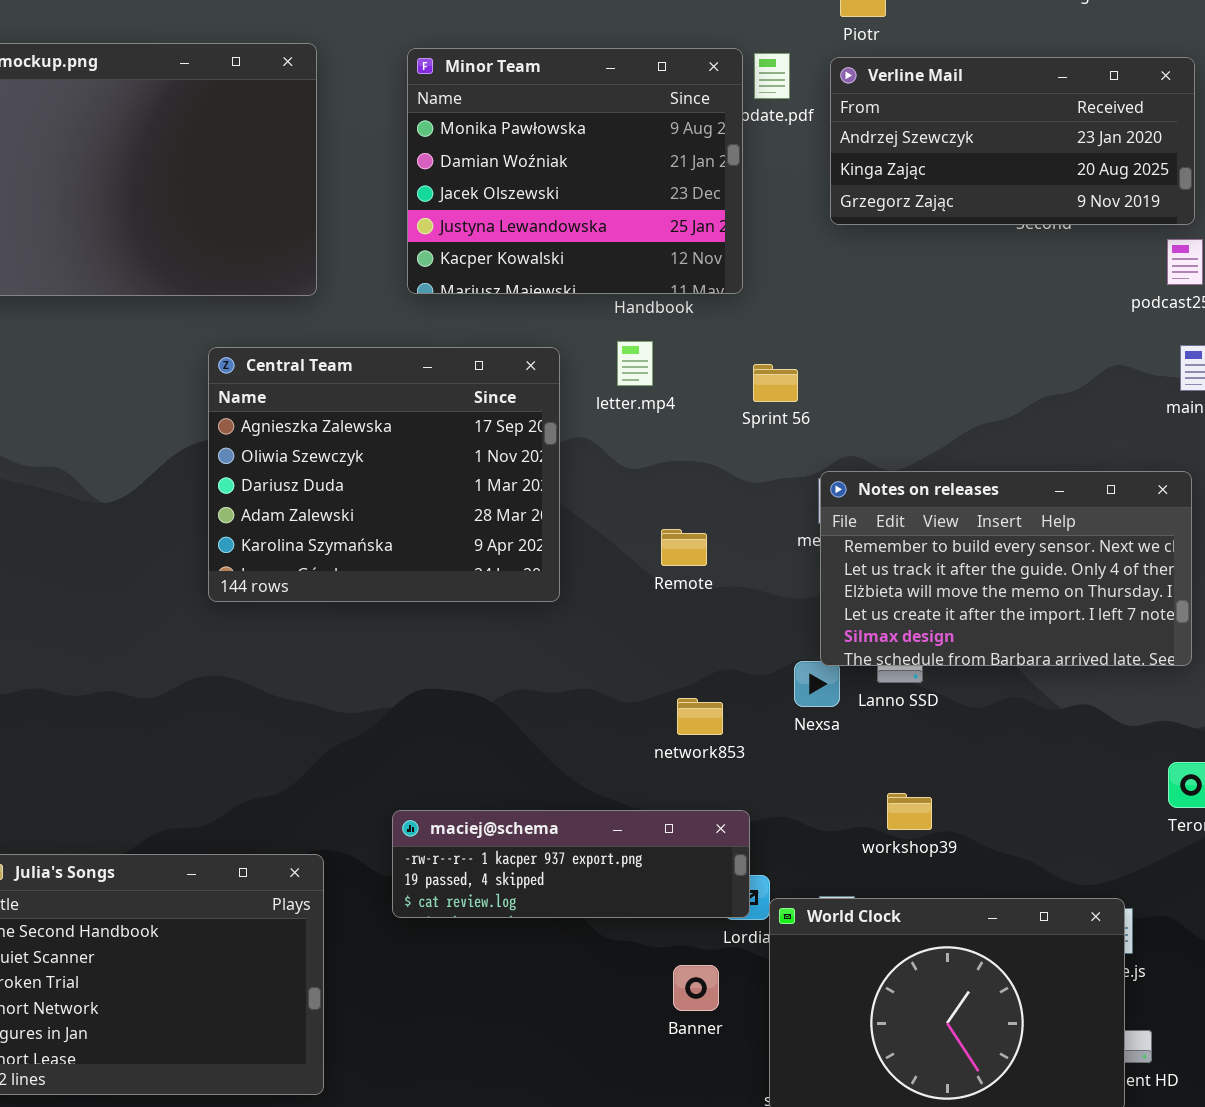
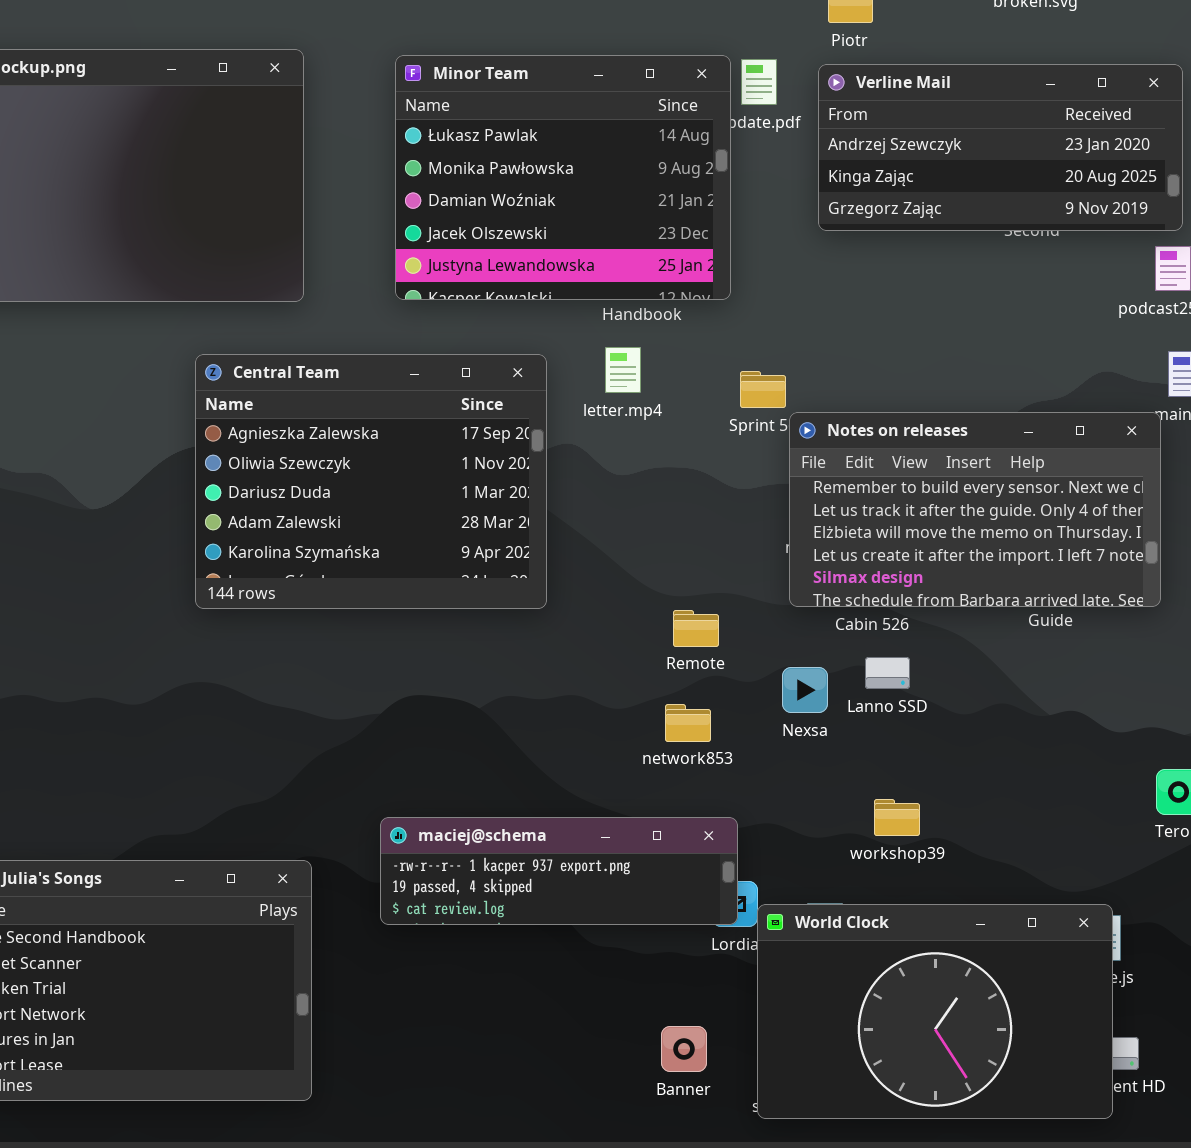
Minor Team: [407,48,743,294] -> [395,55,731,300], scrolled up 1 row
Notes on releases: [820,471,1192,666] -> [789,412,1161,607], moved
Remote: [661,529,707,566] -> [673,610,719,647], moved
Banner: [673,965,719,1011] -> [661,1026,707,1072], moved

